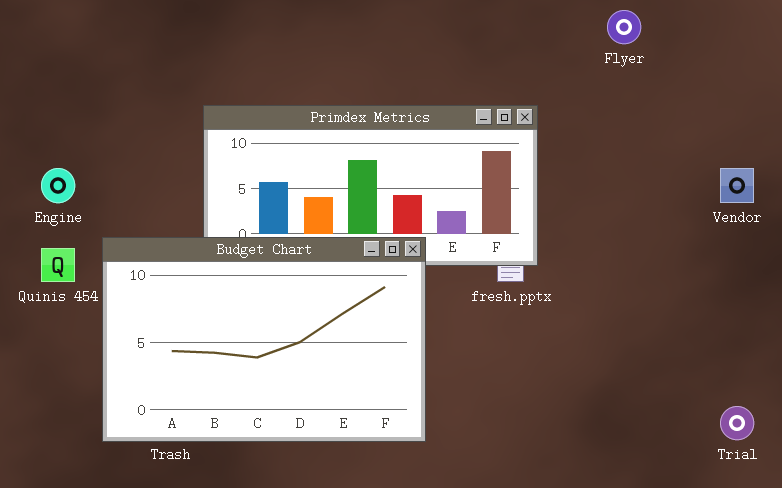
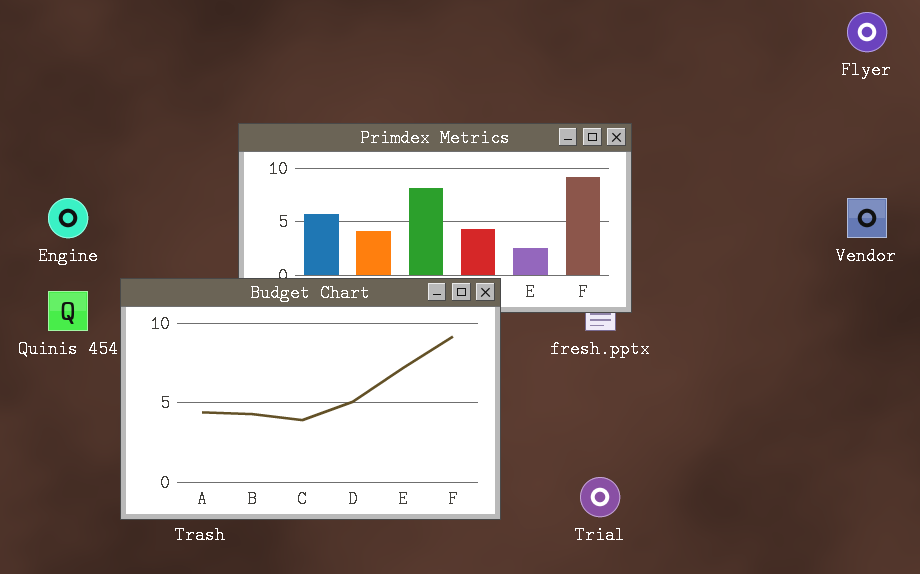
Flyer: [607,10,641,44] -> [847,12,887,52], moved
Trial: [720,406,754,440] -> [580,477,620,517], moved

